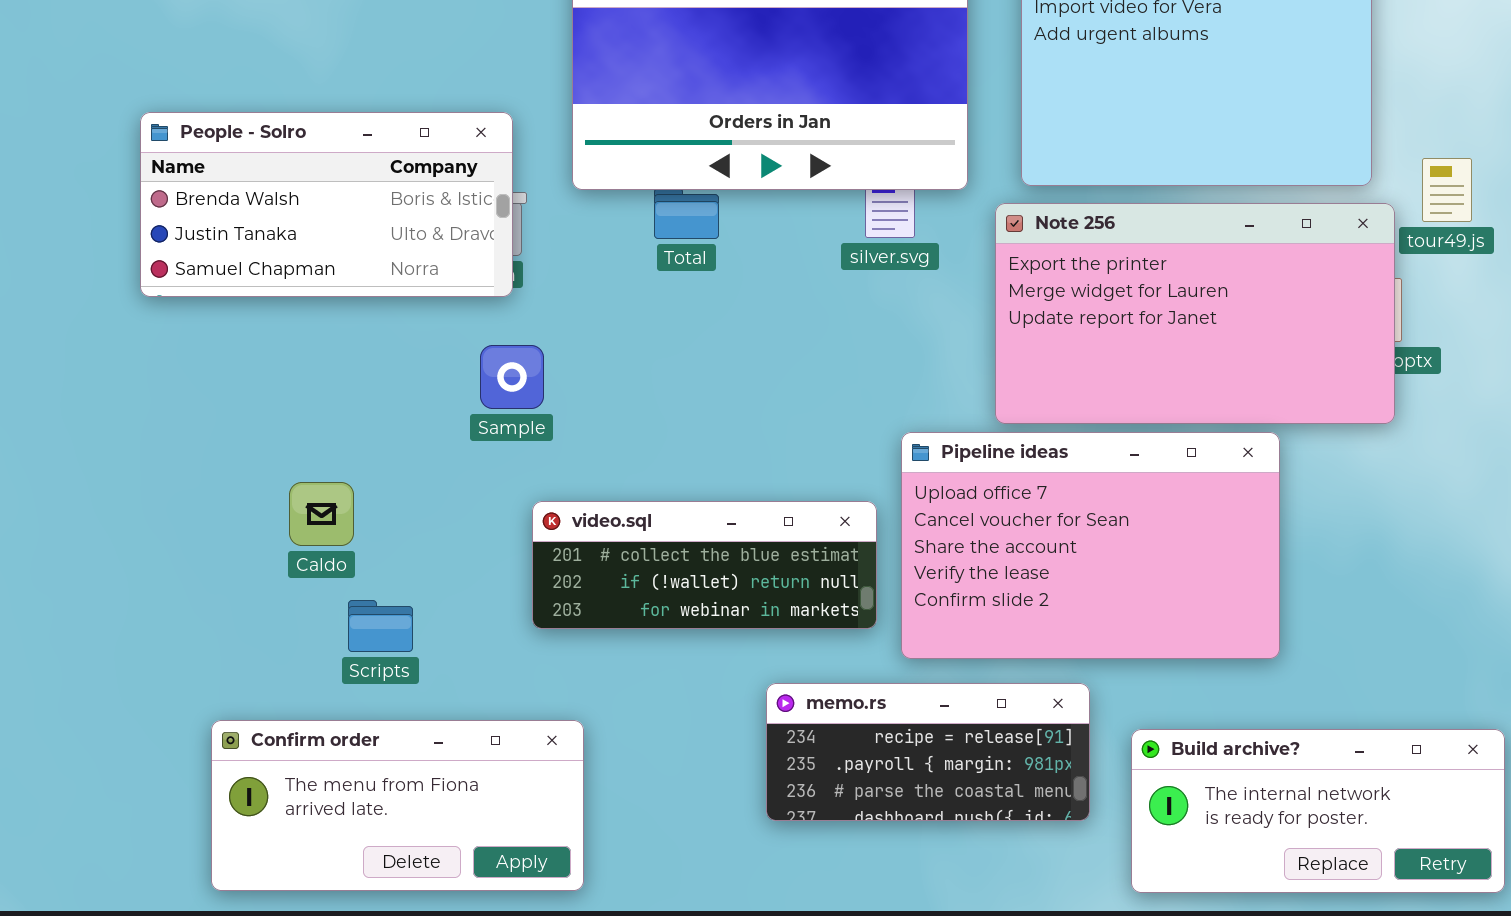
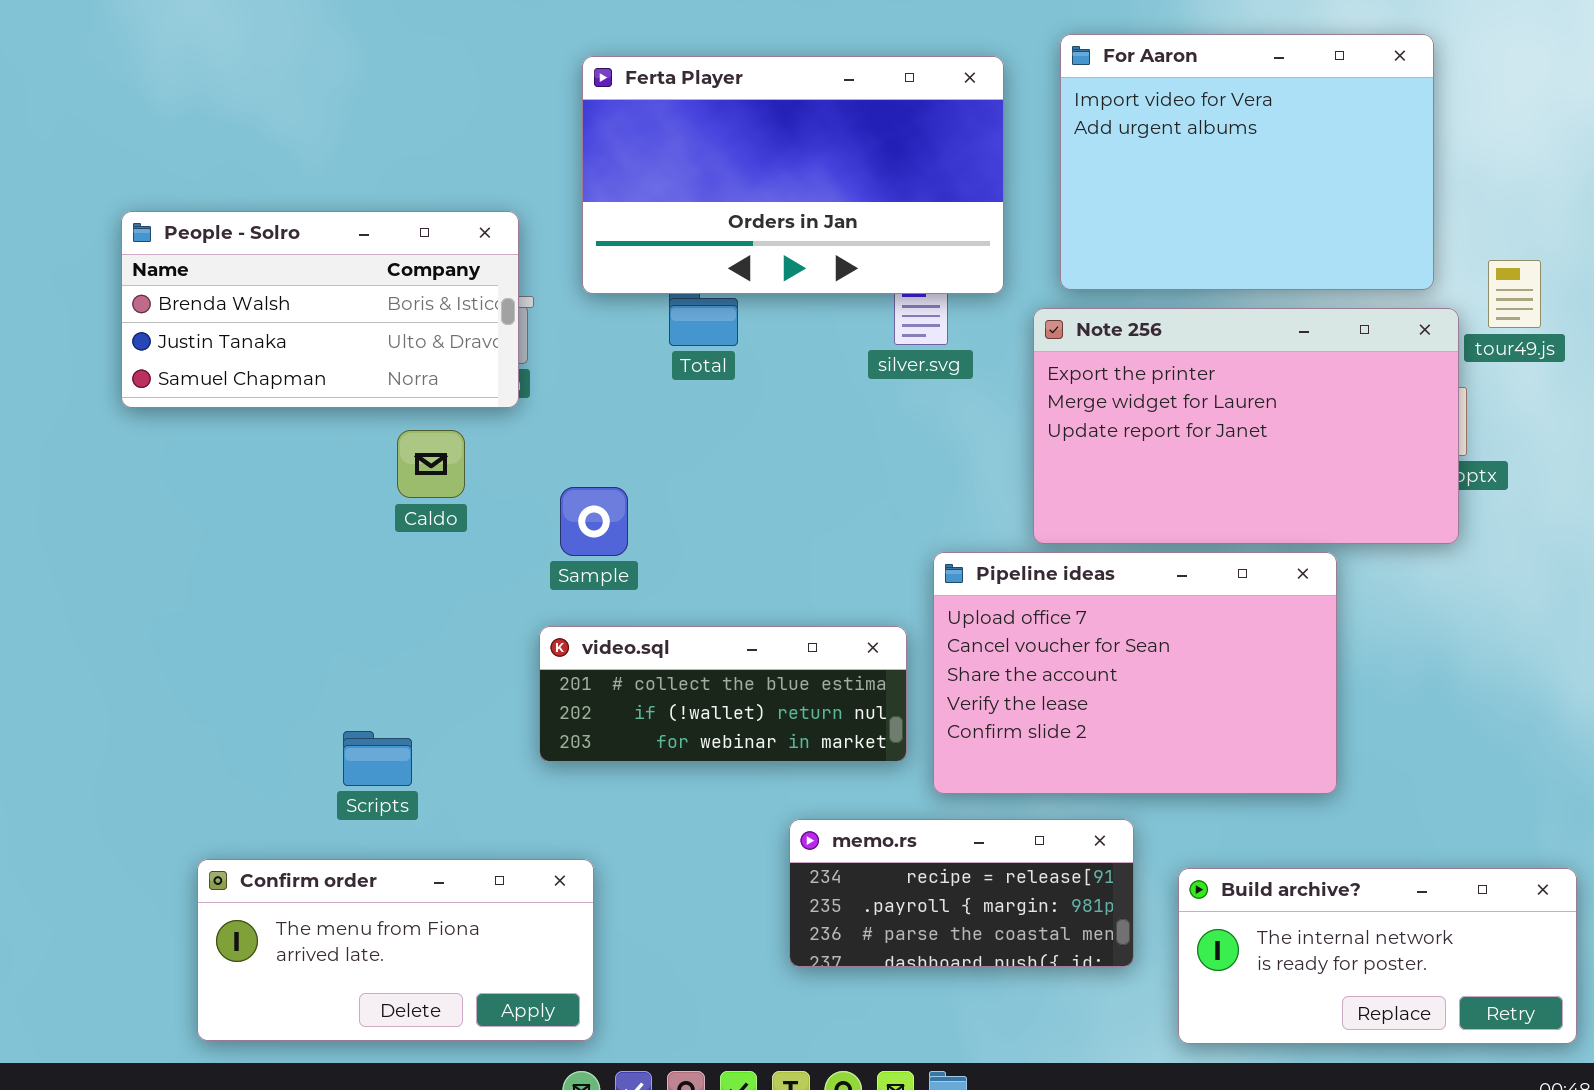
Sample: [480,345,544,409] -> [560,487,628,556], moved
Caldo: [289,482,354,546] -> [397,430,465,498], moved

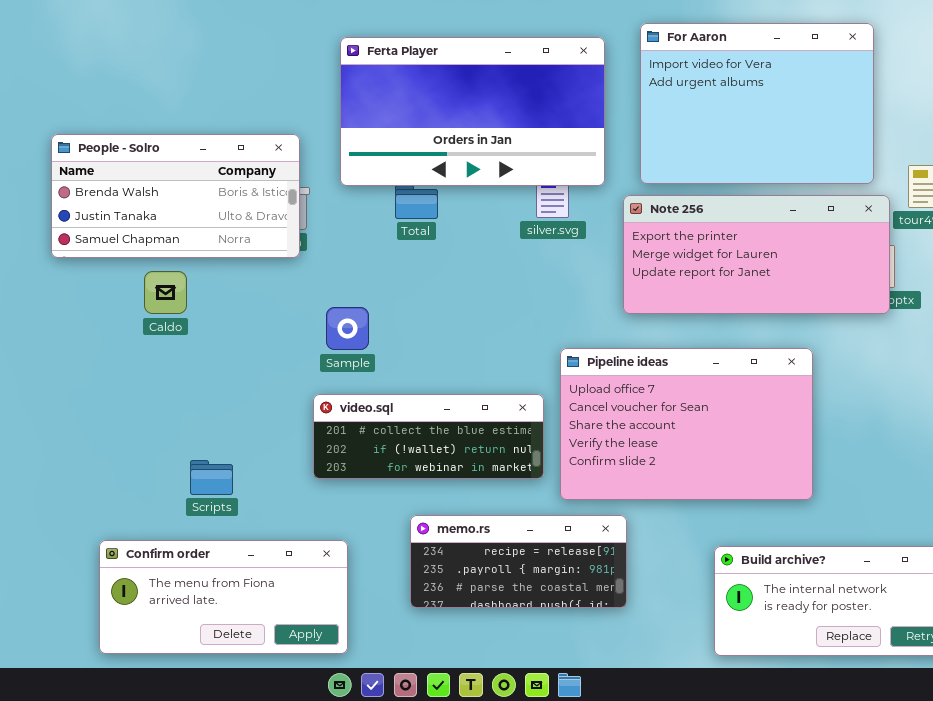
Note 256: [1033,308,1459,544] -> [623,195,890,314], resized
Caldo: [397,430,465,498] -> [144,271,187,314], moved
memo.rs: [789,819,1134,967] -> [410,515,627,608], moved

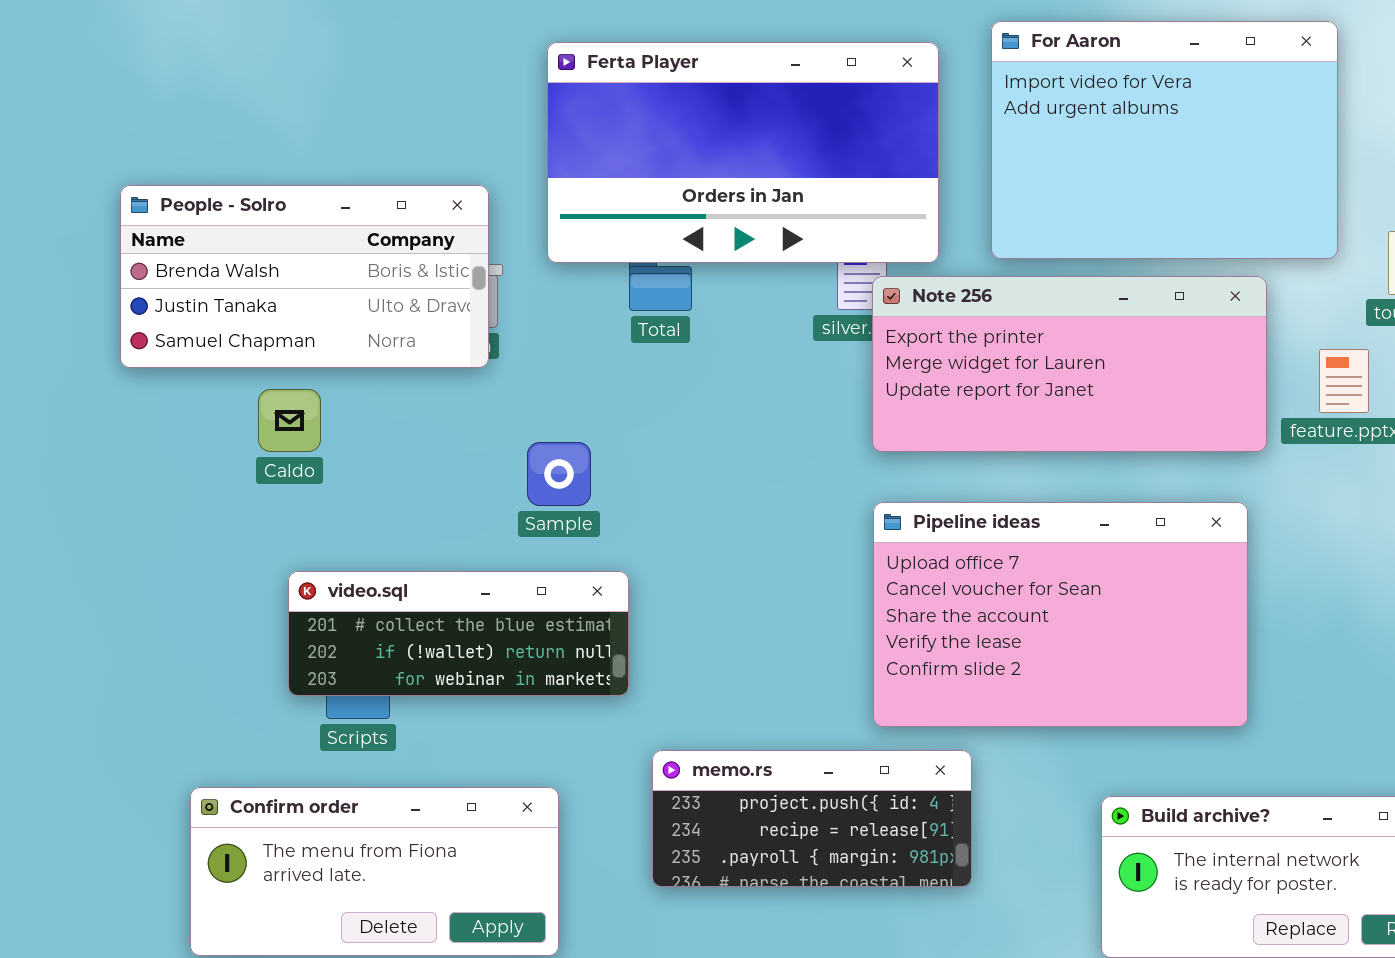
Note 256: [623,195,890,314] -> [872,276,1267,452], moved
video.sql: [313,394,544,479] -> [288,571,629,696], moved
memo.rs: [410,515,627,608] -> [652,750,972,887], scrolled up 1 row

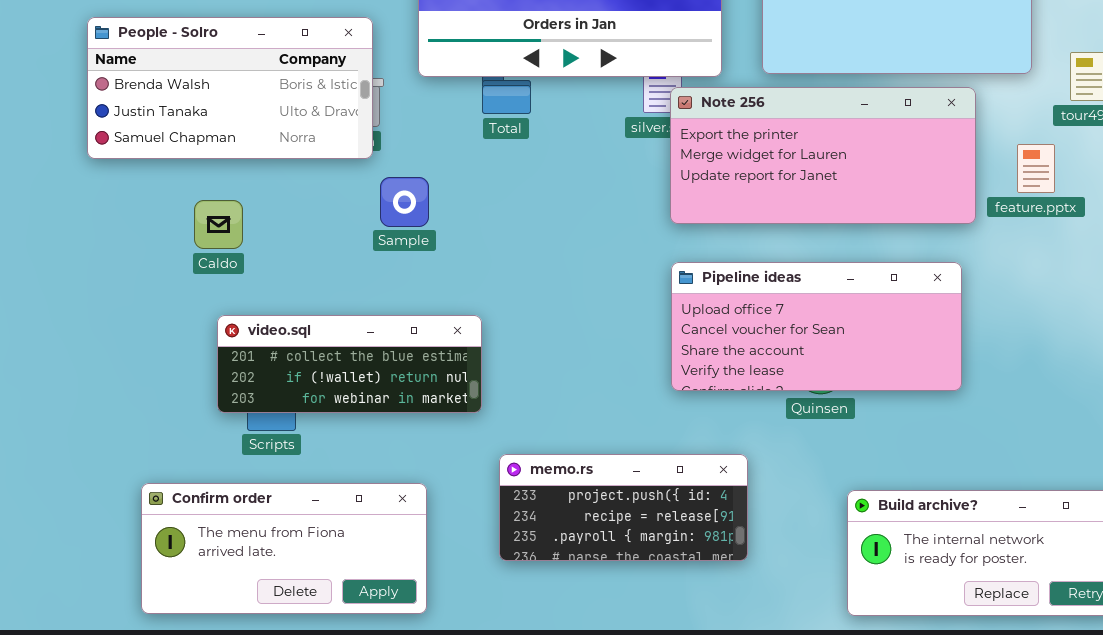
Caldo: [258,389,321,452] -> [194,200,243,249], moved
Sample: [527,442,591,506] -> [380,177,429,227], moved
Pipeline ideas: [873,502,1248,727] -> [671,262,962,391], resized

